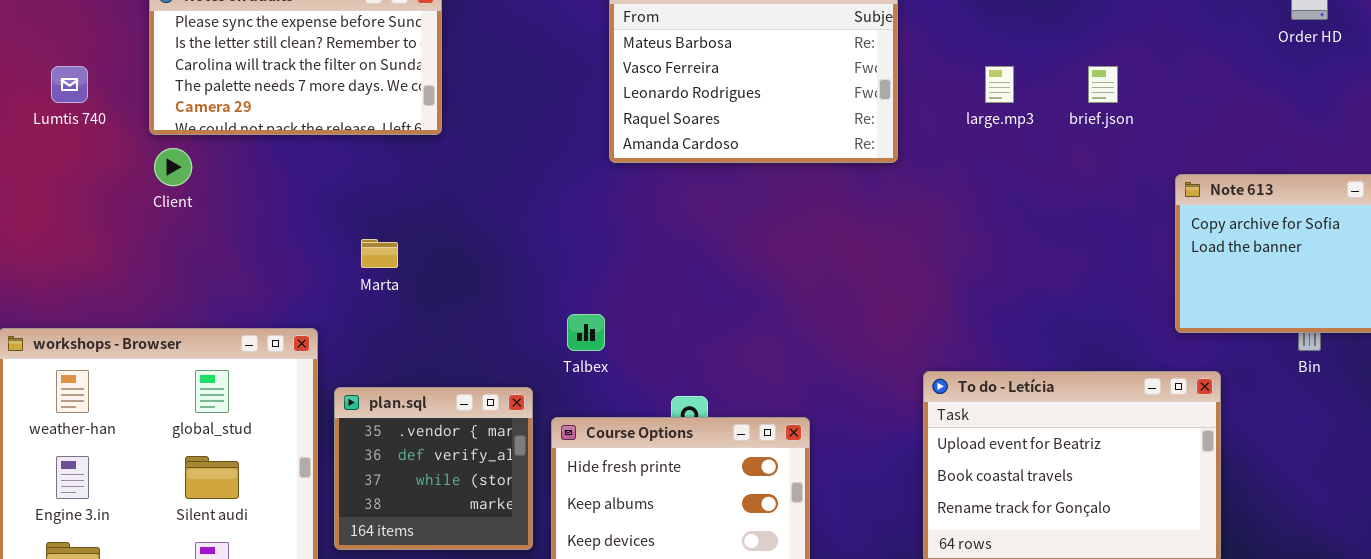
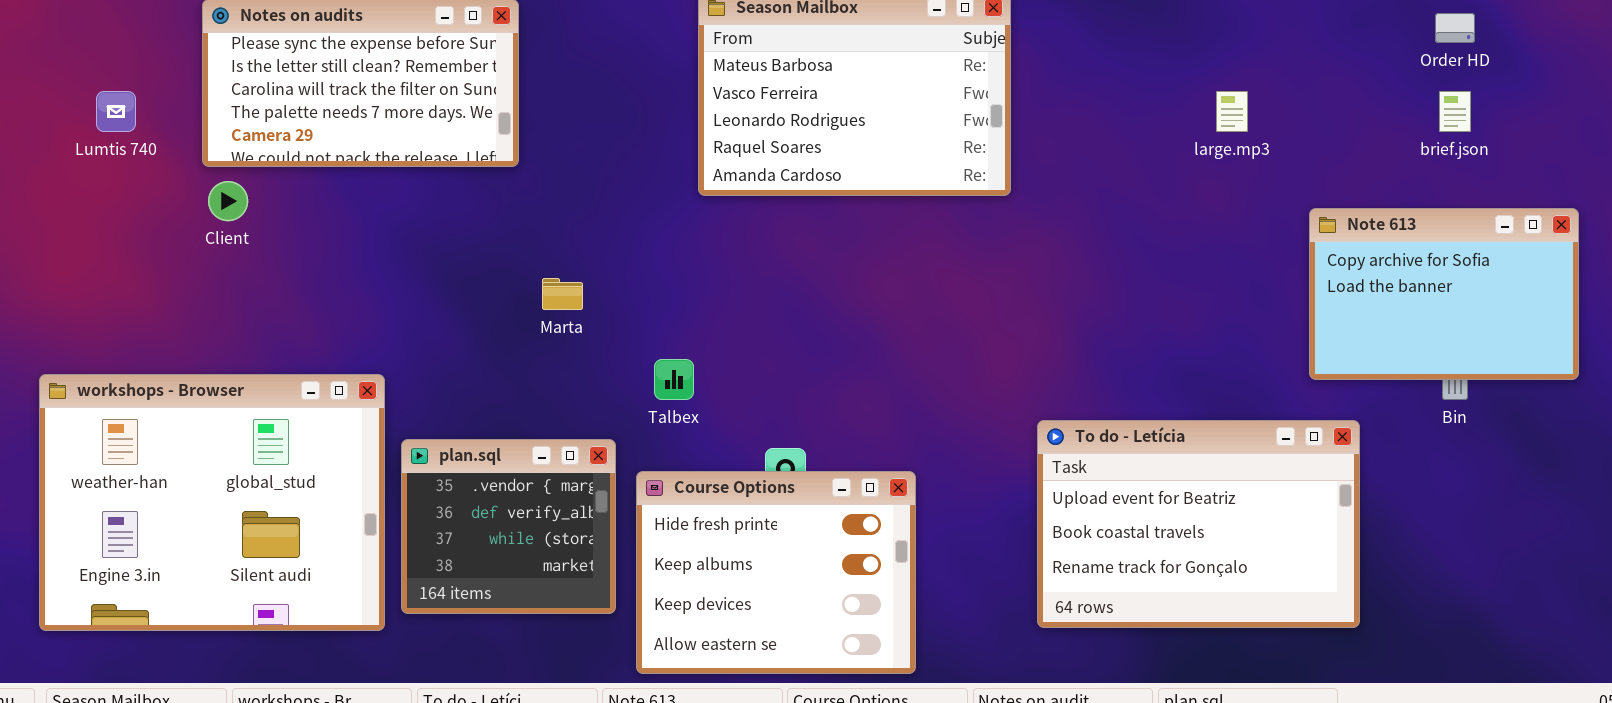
large.mp3: [985,66,1014,103] -> [1216,91,1248,132], moved
brief.json: [1088,66,1118,103] -> [1439,91,1471,132], moved
Marta: [361,239,398,268] -> [542,278,583,310], moved

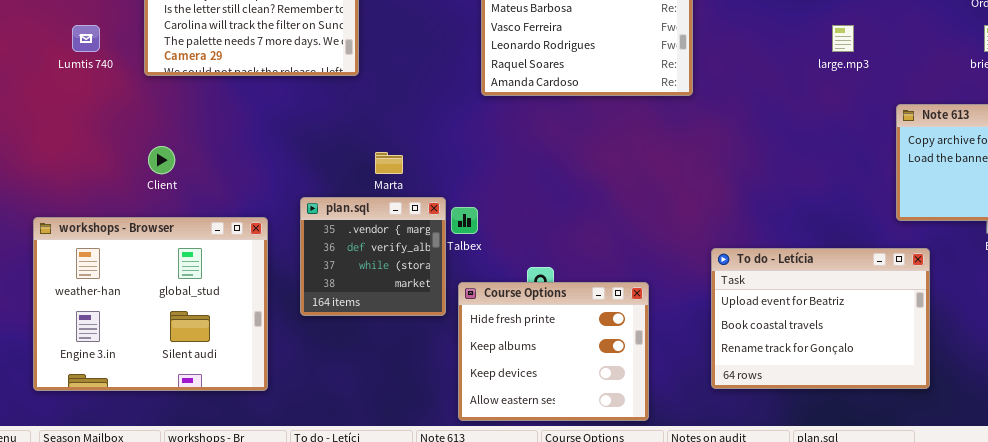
Client: [208,181,248,221] -> [148,146,175,174], moved
plan.sql: [401,439,616,614] -> [300,197,446,316], moved
Course Options: [636,471,916,674] -> [458,282,649,421], moved

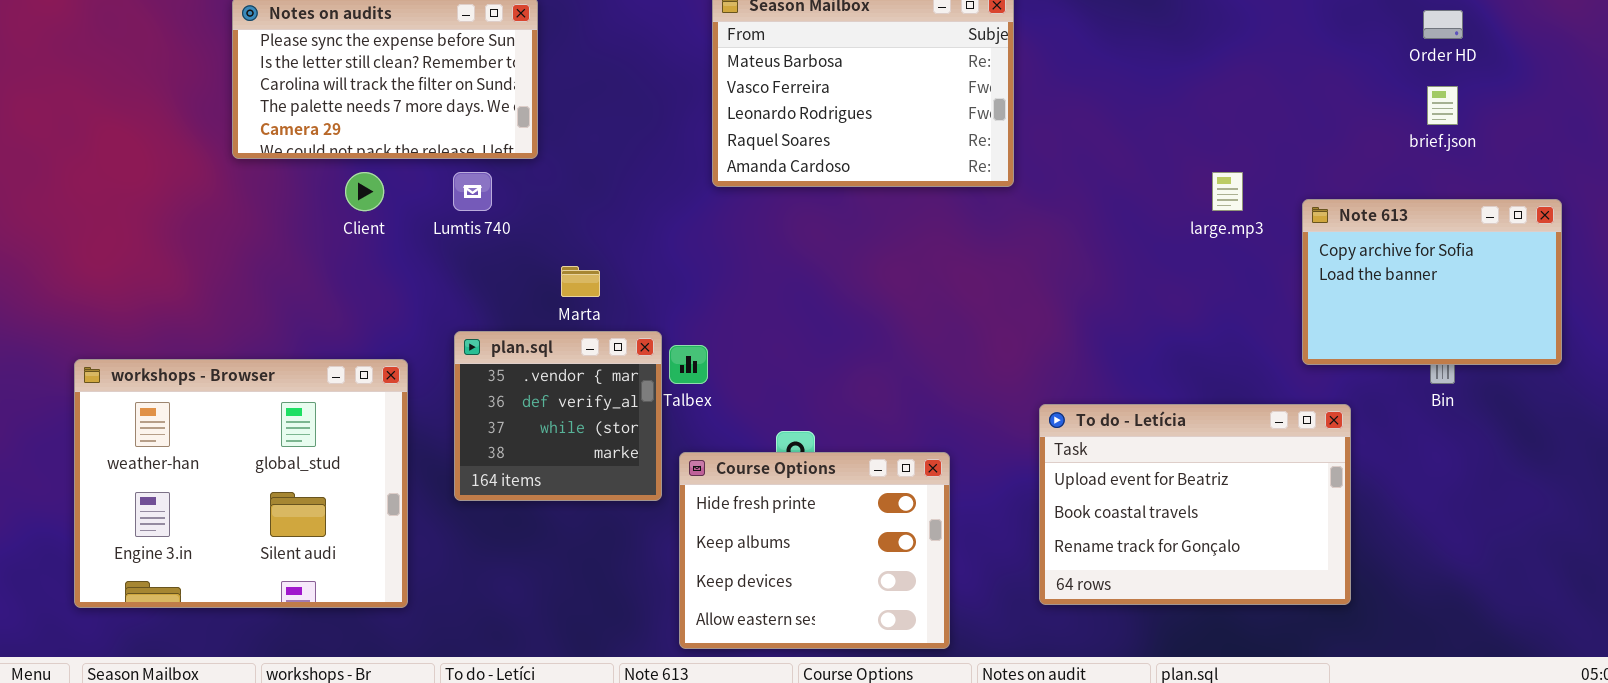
Lumtis 740: [72,25,100,52] -> [453,172,492,211], moved
large.mp3: [832,25,854,52] -> [1212,172,1243,211], moved
Client: [148,146,175,174] -> [345,172,384,211], moved

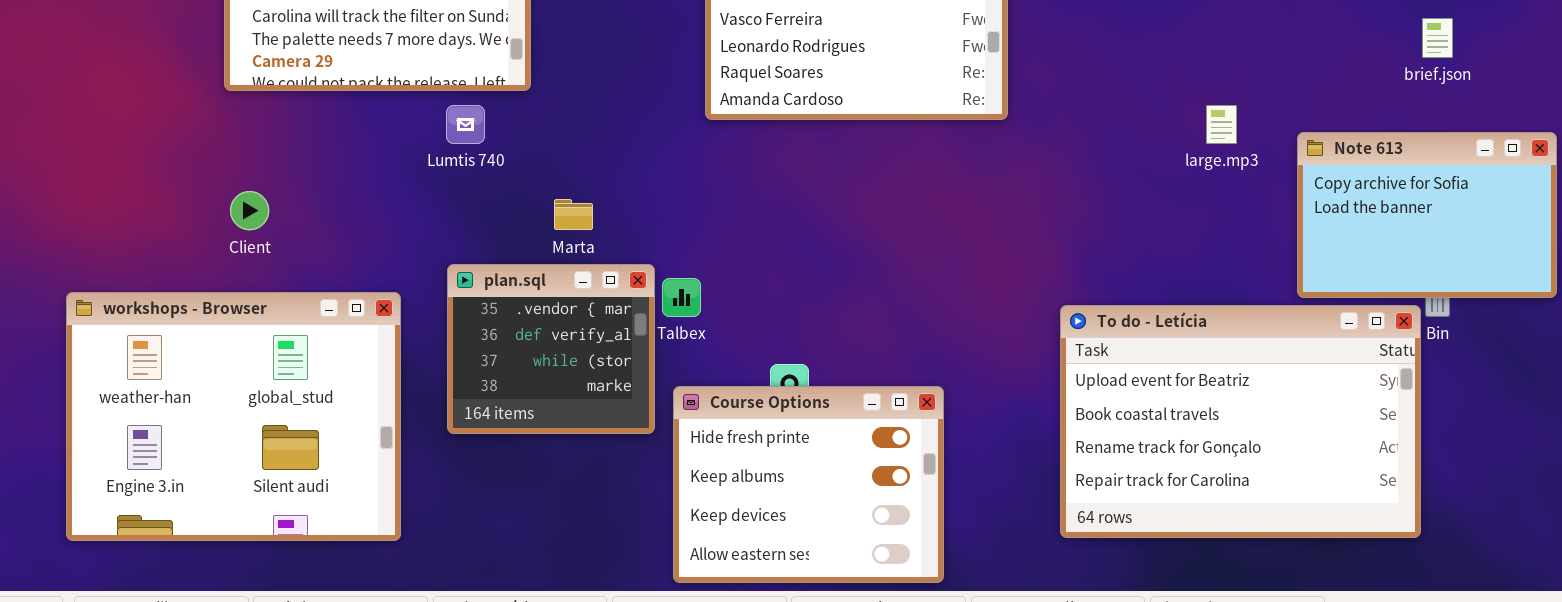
Client: [345,172,384,211] -> [230,191,269,230], moved
To do - Letícia: [1039,404,1351,605] -> [1060,305,1421,538], moved, resized

